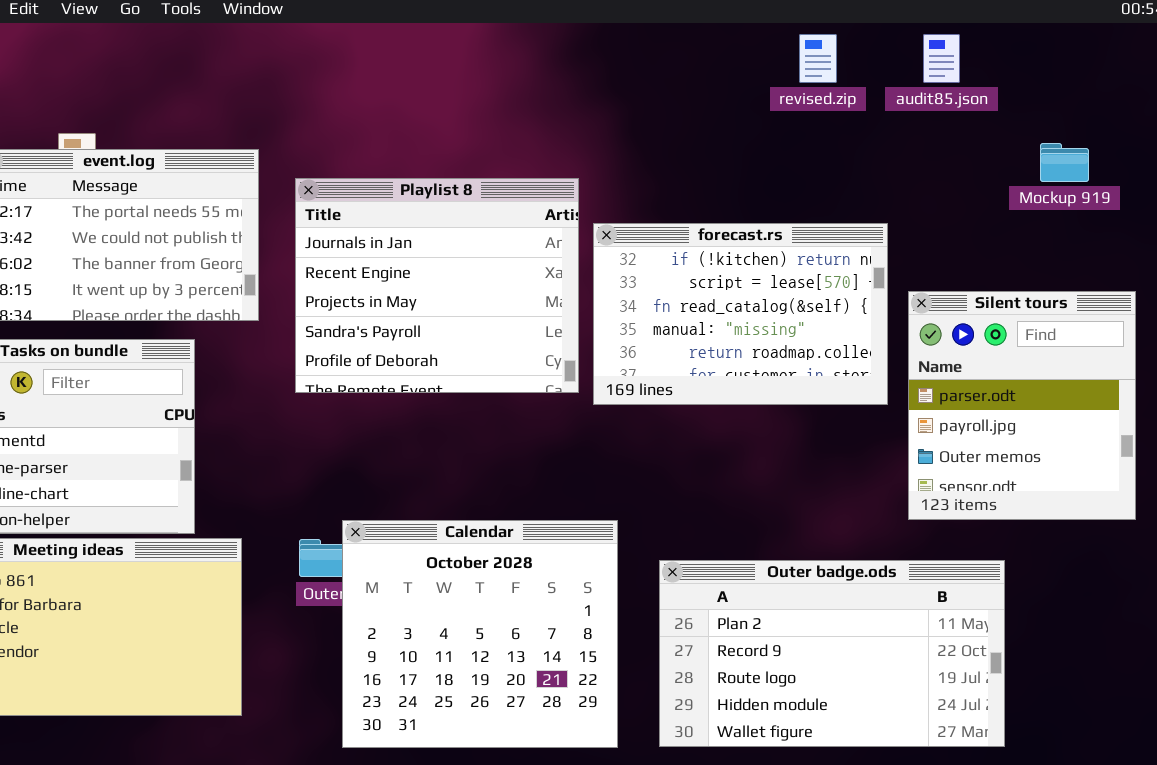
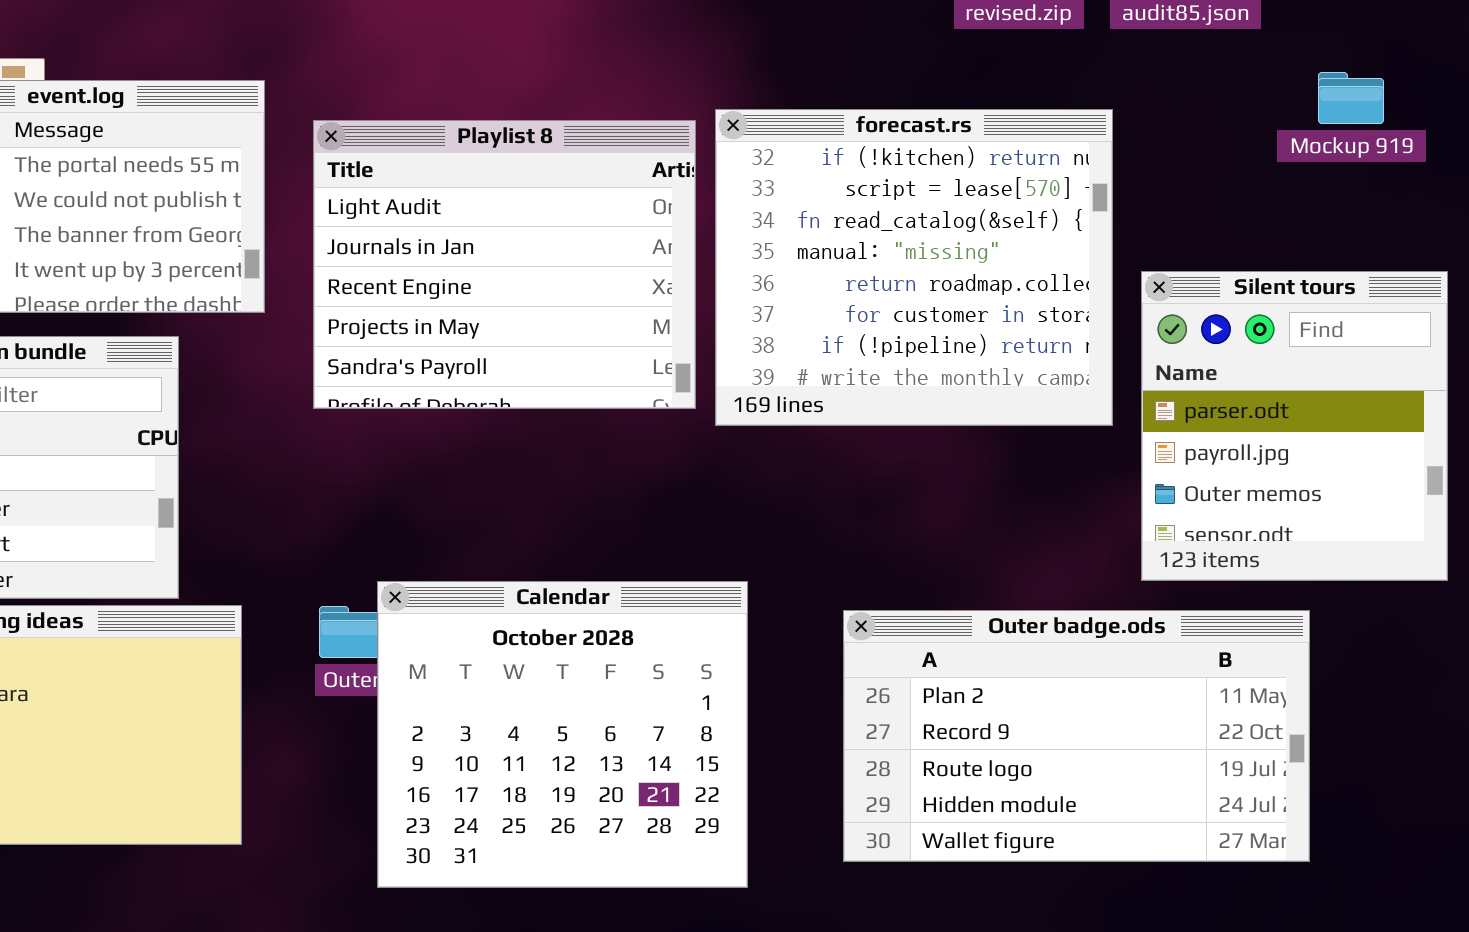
Playlist 8: [295,178,579,393] -> [313,120,696,409], scrolled up 1 row
forecast.rs: [593,223,888,405] -> [715,109,1113,426], resized
Outer badge.ods: [659,560,1005,747] -> [843,610,1310,862], moved

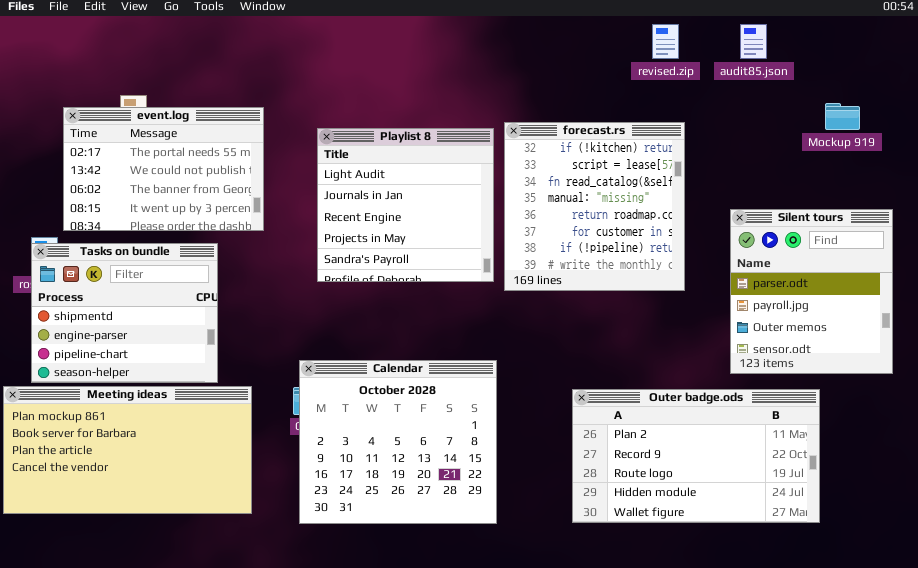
forecast.rs: [715,109,1113,426] -> [504,122,685,291], resized
Playlist 8: [313,120,696,409] -> [317,128,494,282], resized
Calendar: [377,581,748,888] -> [299,360,497,524], moved

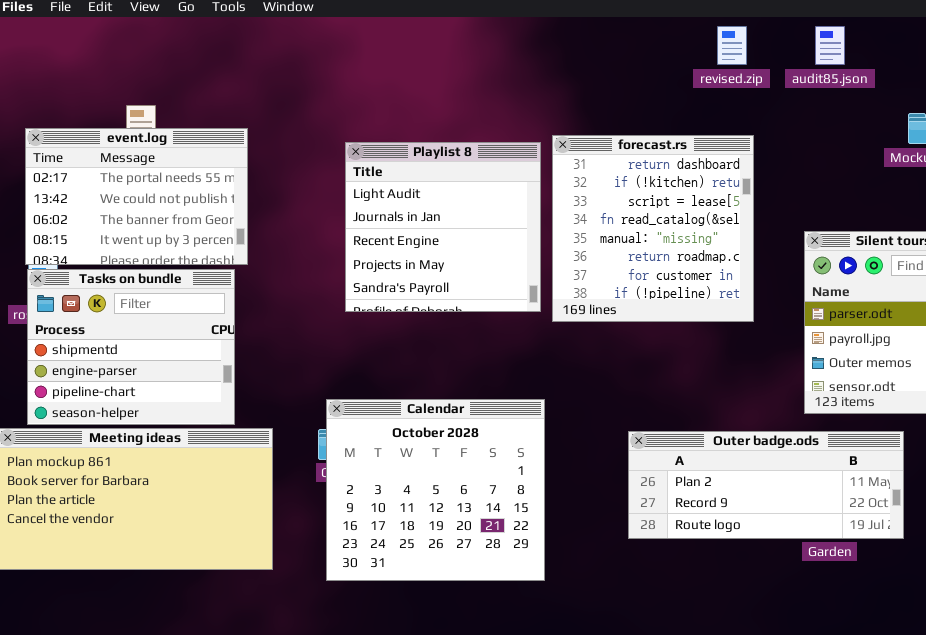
event.log: [63,107,264,231] -> [25,128,248,265], moved
forecast.rs: [504,122,685,291] -> [552,135,754,322], scrolled up 1 row
Outer badge.ods: [572,389,820,523] -> [628,431,904,539], resized

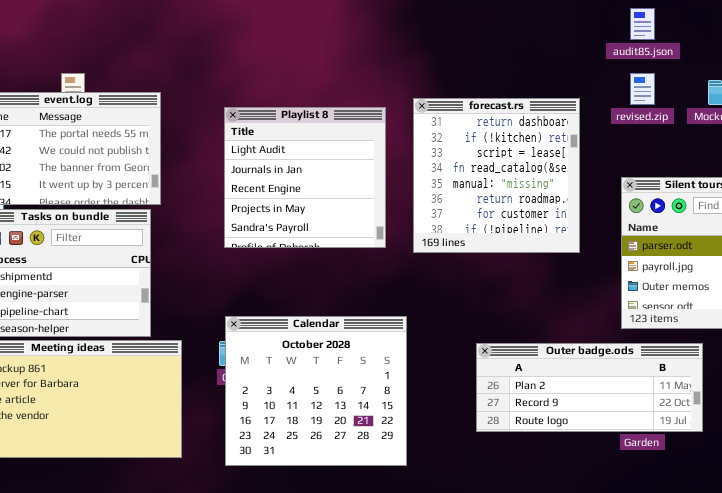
revised.zip: [717,26,747,65] -> [630,73,655,105], moved
Playlist 8: [345,142,541,312] -> [224,107,386,248], moved

